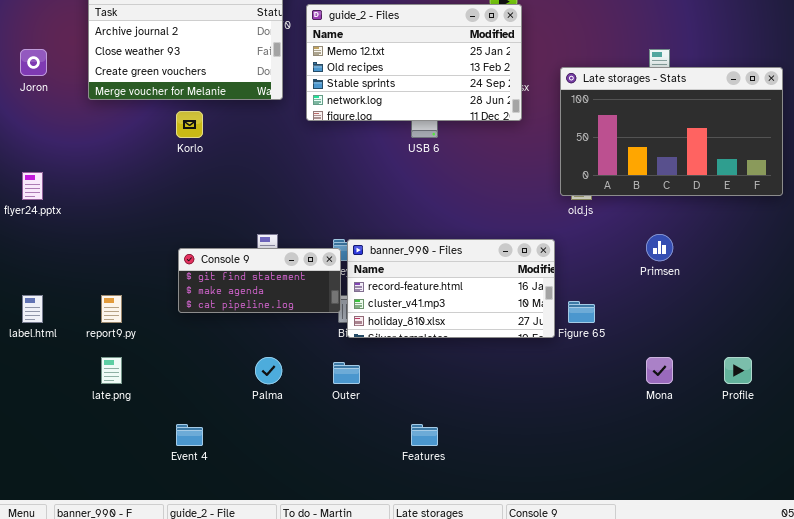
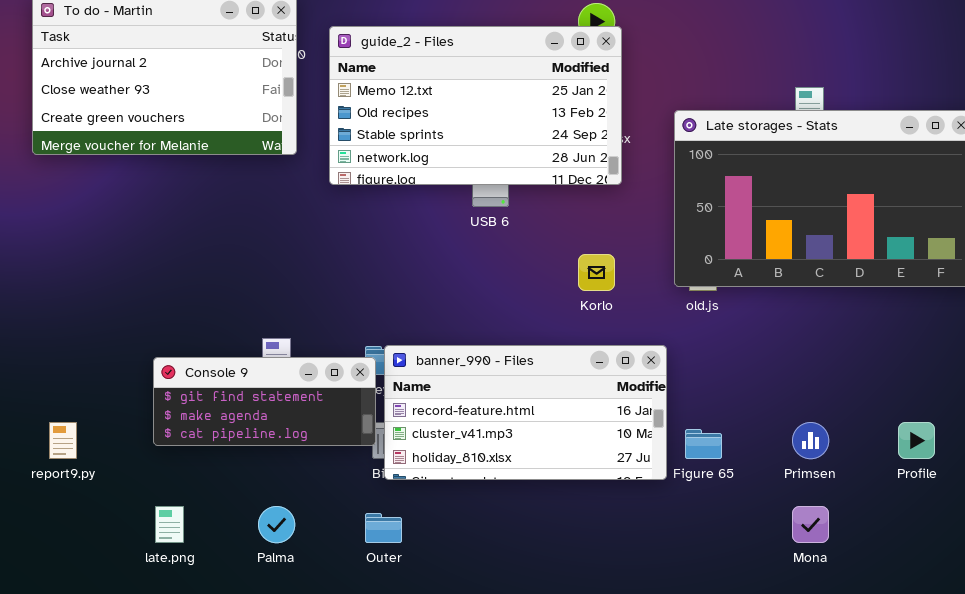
Korlo: [176,111,203,138] -> [578,254,615,291], moved
Primsen: [646,234,673,261] -> [792,422,829,459], moved
late.png: [101,357,122,384] -> [155,506,184,543], moved
Profile: [724,357,752,384] -> [898,422,935,459], moved

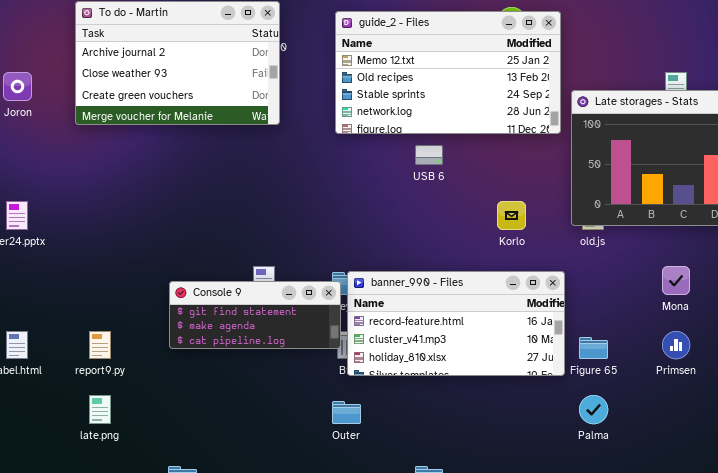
guide_2 - Files: [329,26,622,185] -> [335,11,561,134], moved
late.png: [155,506,184,543] -> [89,395,111,424], moved
Palma: [258,506,295,543] -> [579,395,608,424], moved
Mona: [792,506,829,543] -> [662,266,690,295], moved

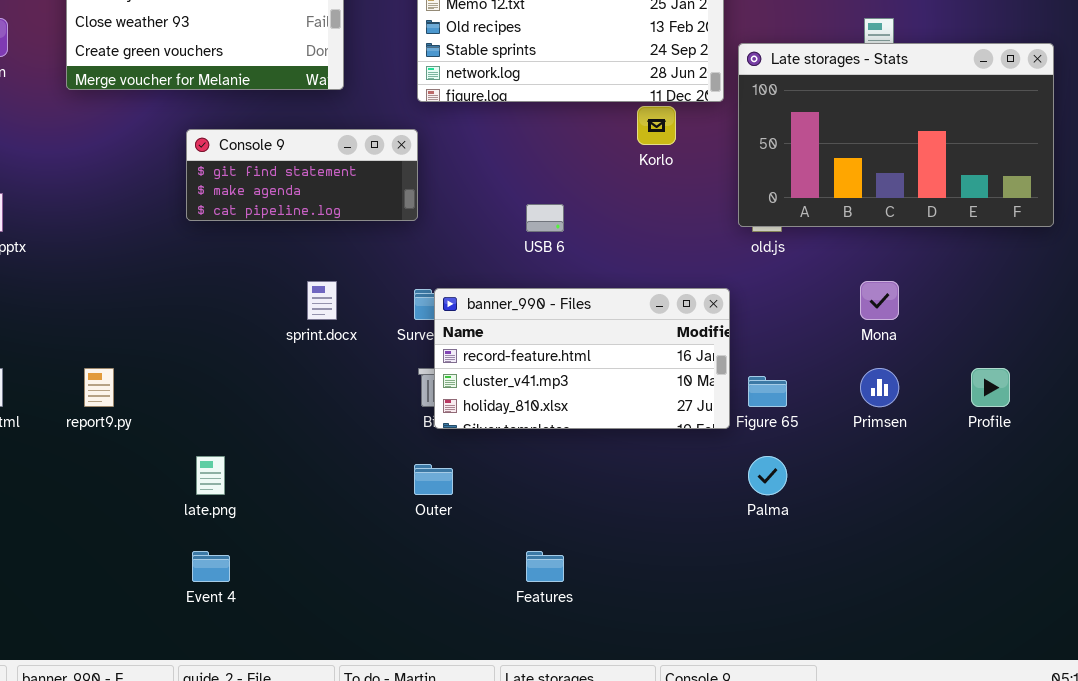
USB 6: [415,145,443,165] -> [526,204,564,232], moved
Korlo: [497,201,526,230] -> [637,106,676,145], moved
Console 9: [169,281,341,349] -> [186,129,418,221], moved
late.png: [89,395,111,424] -> [196,456,225,495], moved

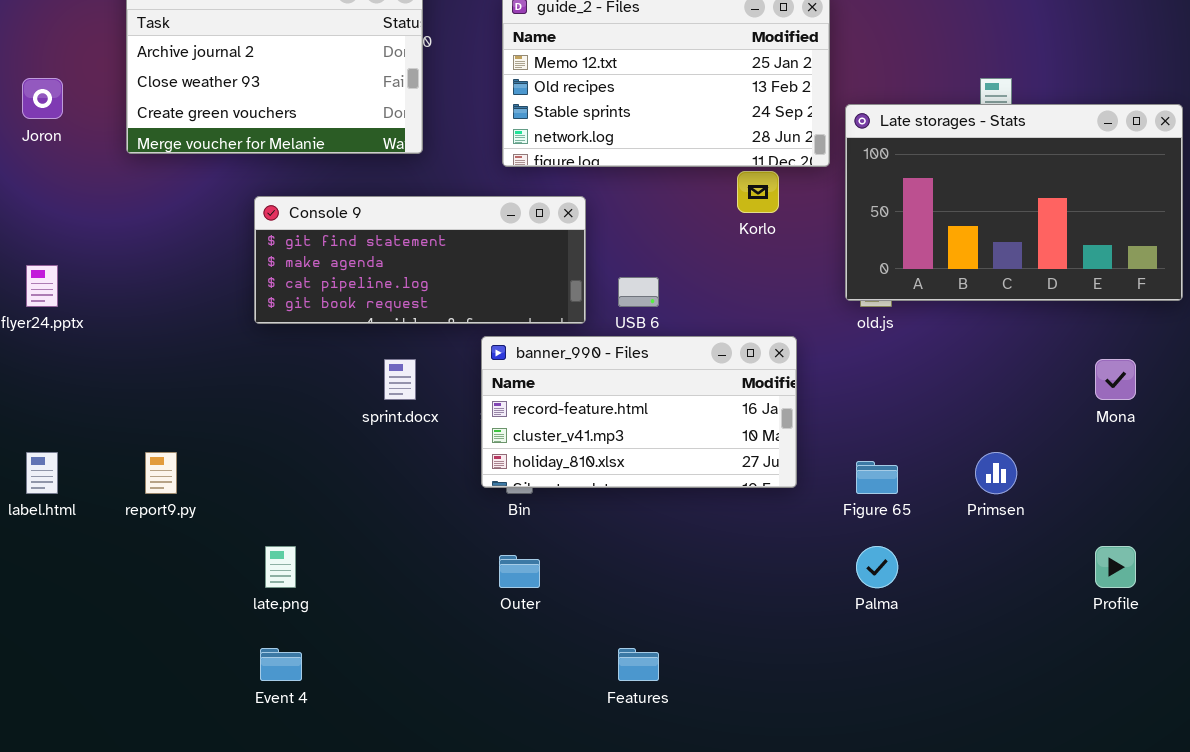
Console 9: [186,129,418,221] -> [254,196,586,324], resized
Mona: [860,281,899,320] -> [1095,359,1136,400], moved
banner_990 - Files: [434,288,730,429] -> [481,336,797,488], moved
Profile: [971,368,1010,407] -> [1095,546,1136,588], moved

